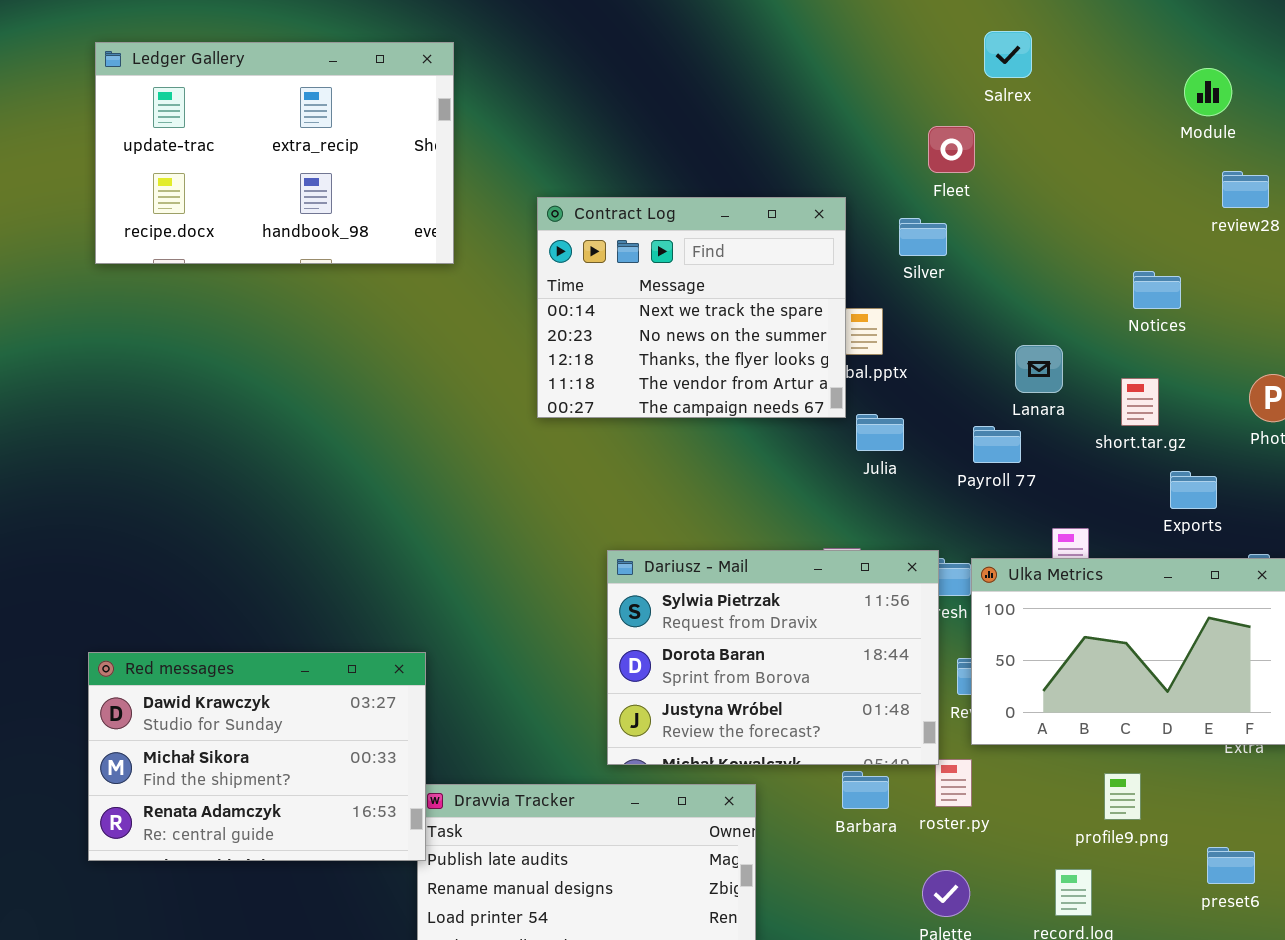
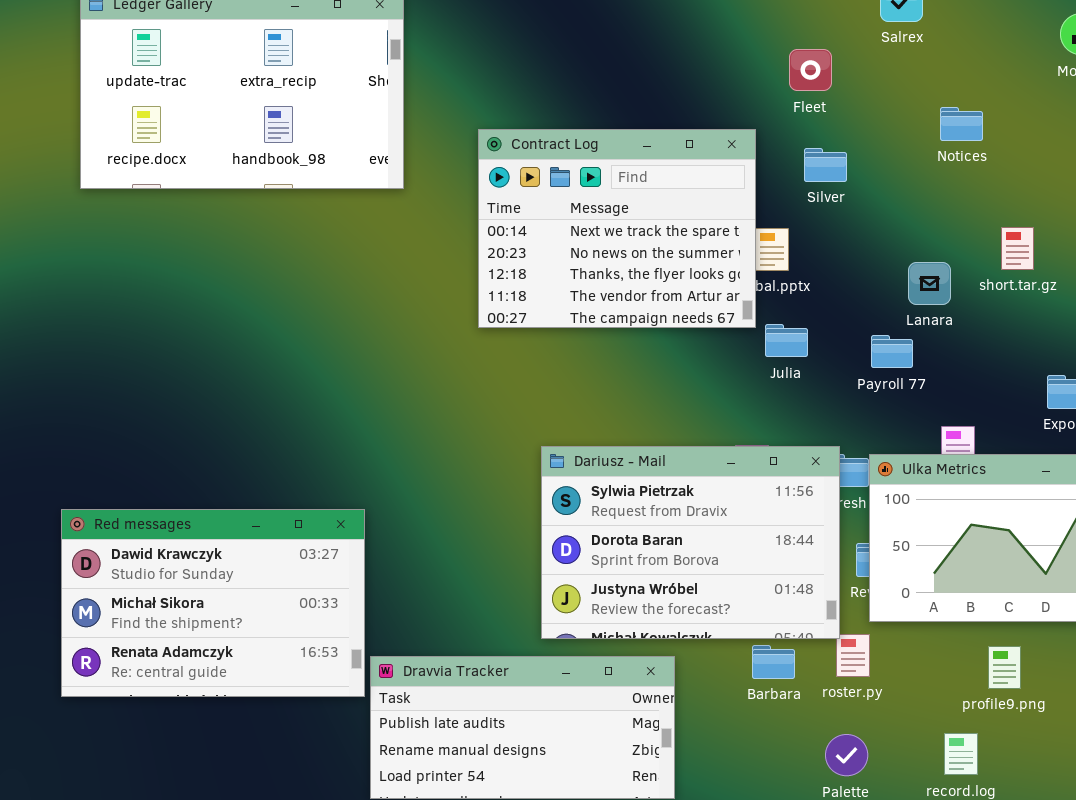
Fleet: [928,126,975,173] -> [789,49,832,91], moved
Notices: [1133,271,1181,309] -> [940,107,983,141], moved
short.tar.gz: [1121,378,1159,426] -> [1001,227,1034,270], moved
Red messages: [88,652,426,861] -> [61,509,365,697], moved

